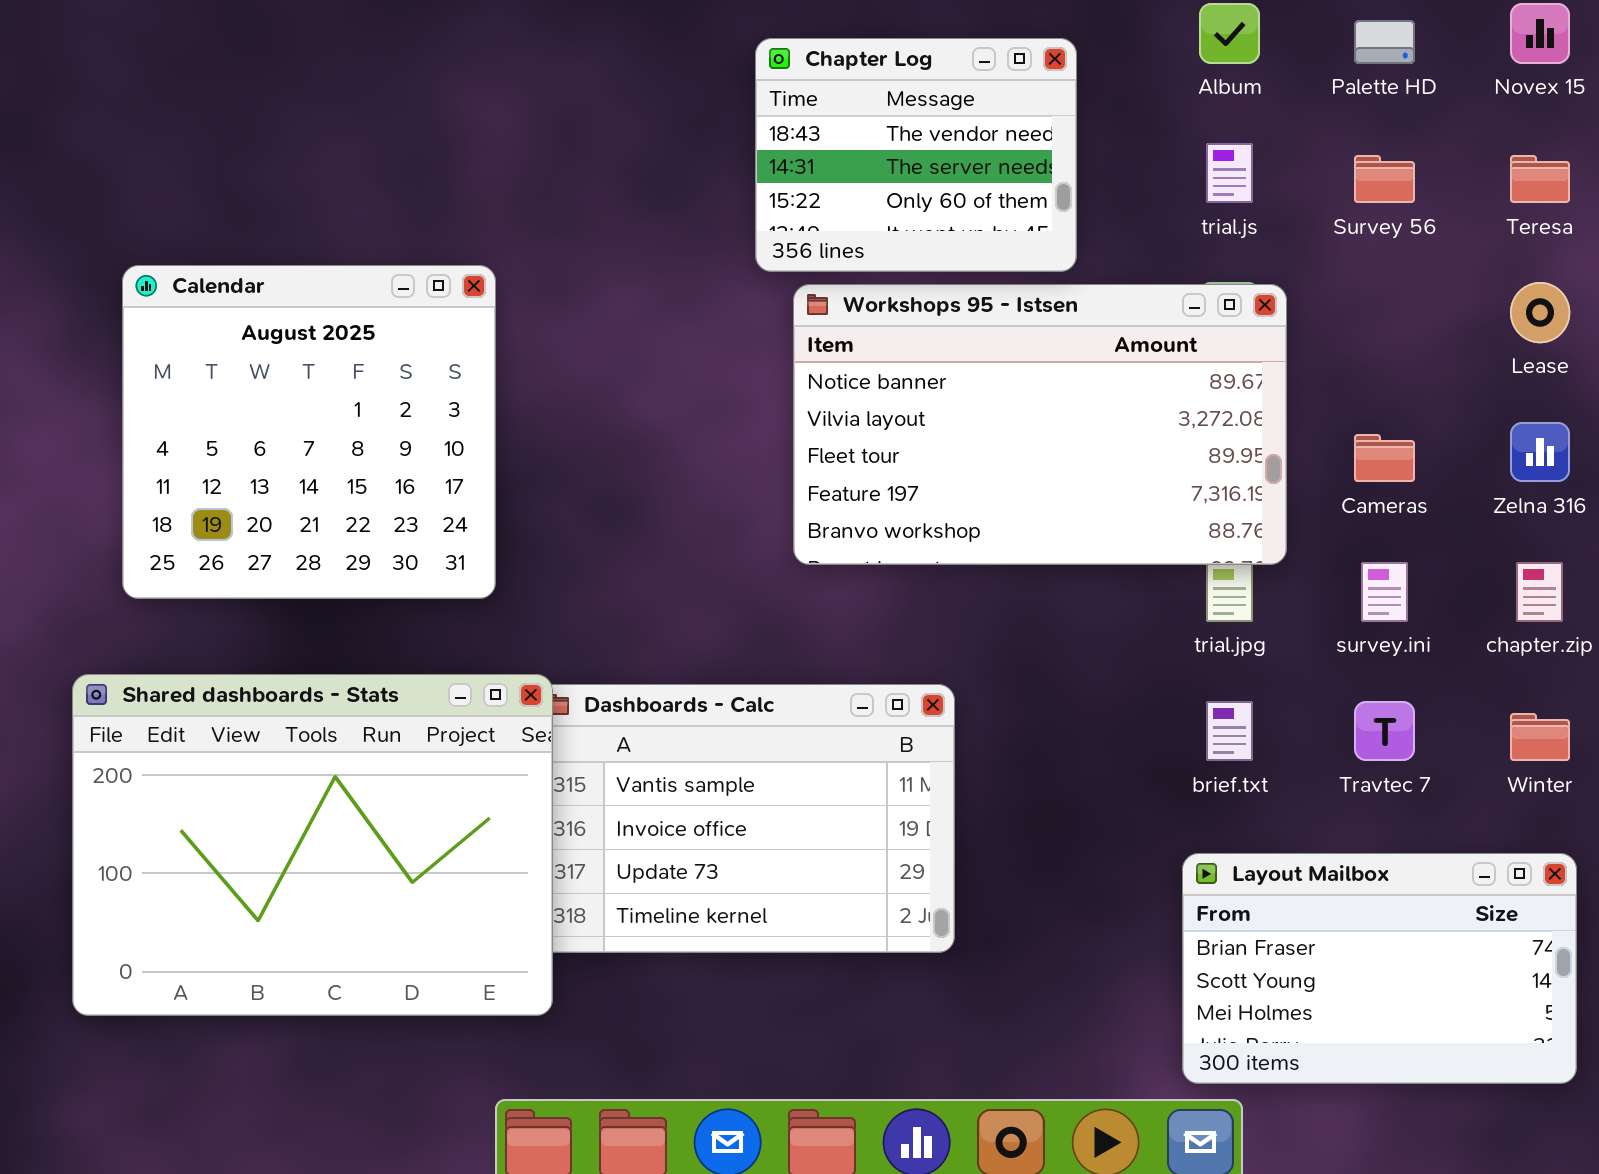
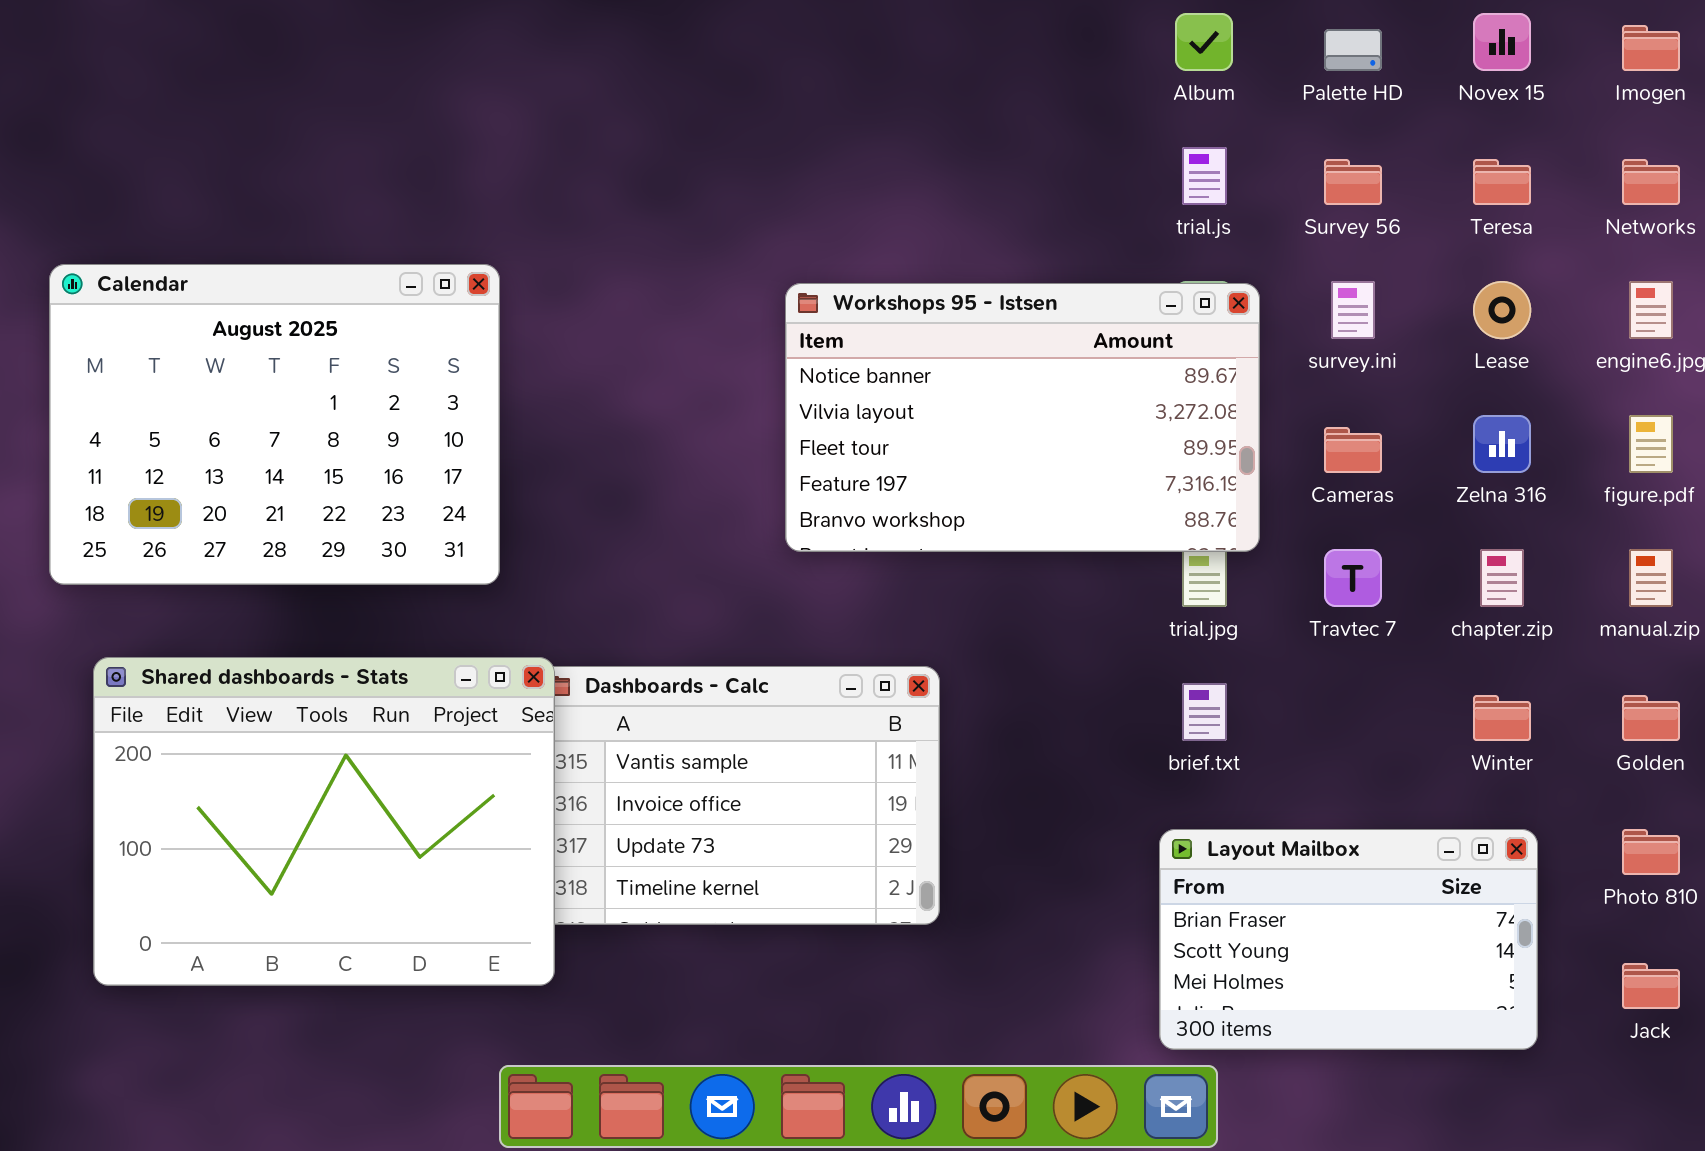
Chapter Log: [755,38,1077,272] -> none, closed
Calendar: [122,265,496,599] -> [49,264,500,585], resized
survey.ini: [1361,562,1408,622] -> [1331,281,1375,339], moved
Travtec 7: [1354,701,1415,761] -> [1324,549,1382,607], moved

